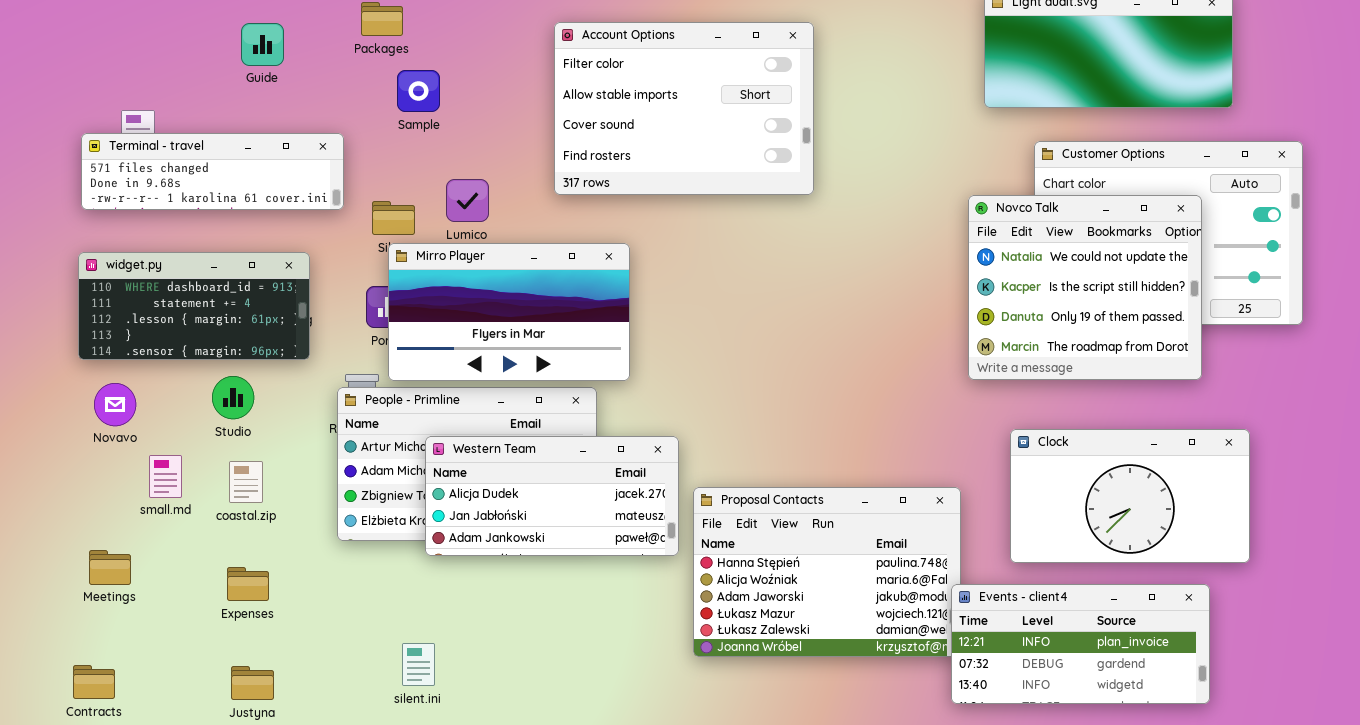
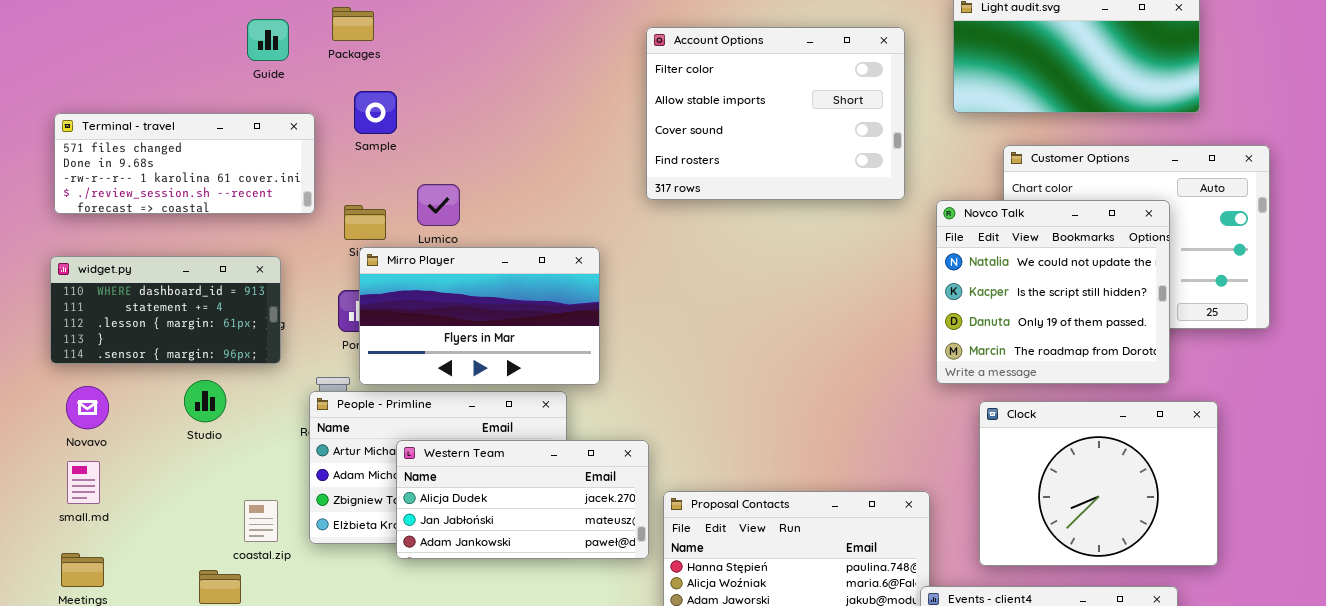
Account Options: [554,22,814,195] -> [646,27,905,200], moved
Guide: [241,23,284,66] -> [247,19,289,61], moved
Sample: [397,70,440,112] -> [354,91,397,134], moved
Terminal - travel: [81,133,344,210] -> [54,113,315,214], resized
Clock: [1010,429,1250,563] -> [979,401,1218,566], resized
small.md: [149,455,182,498] -> [67,461,100,504], moved
coastal.zip: [229,461,263,503] -> [244,500,278,542], moved

